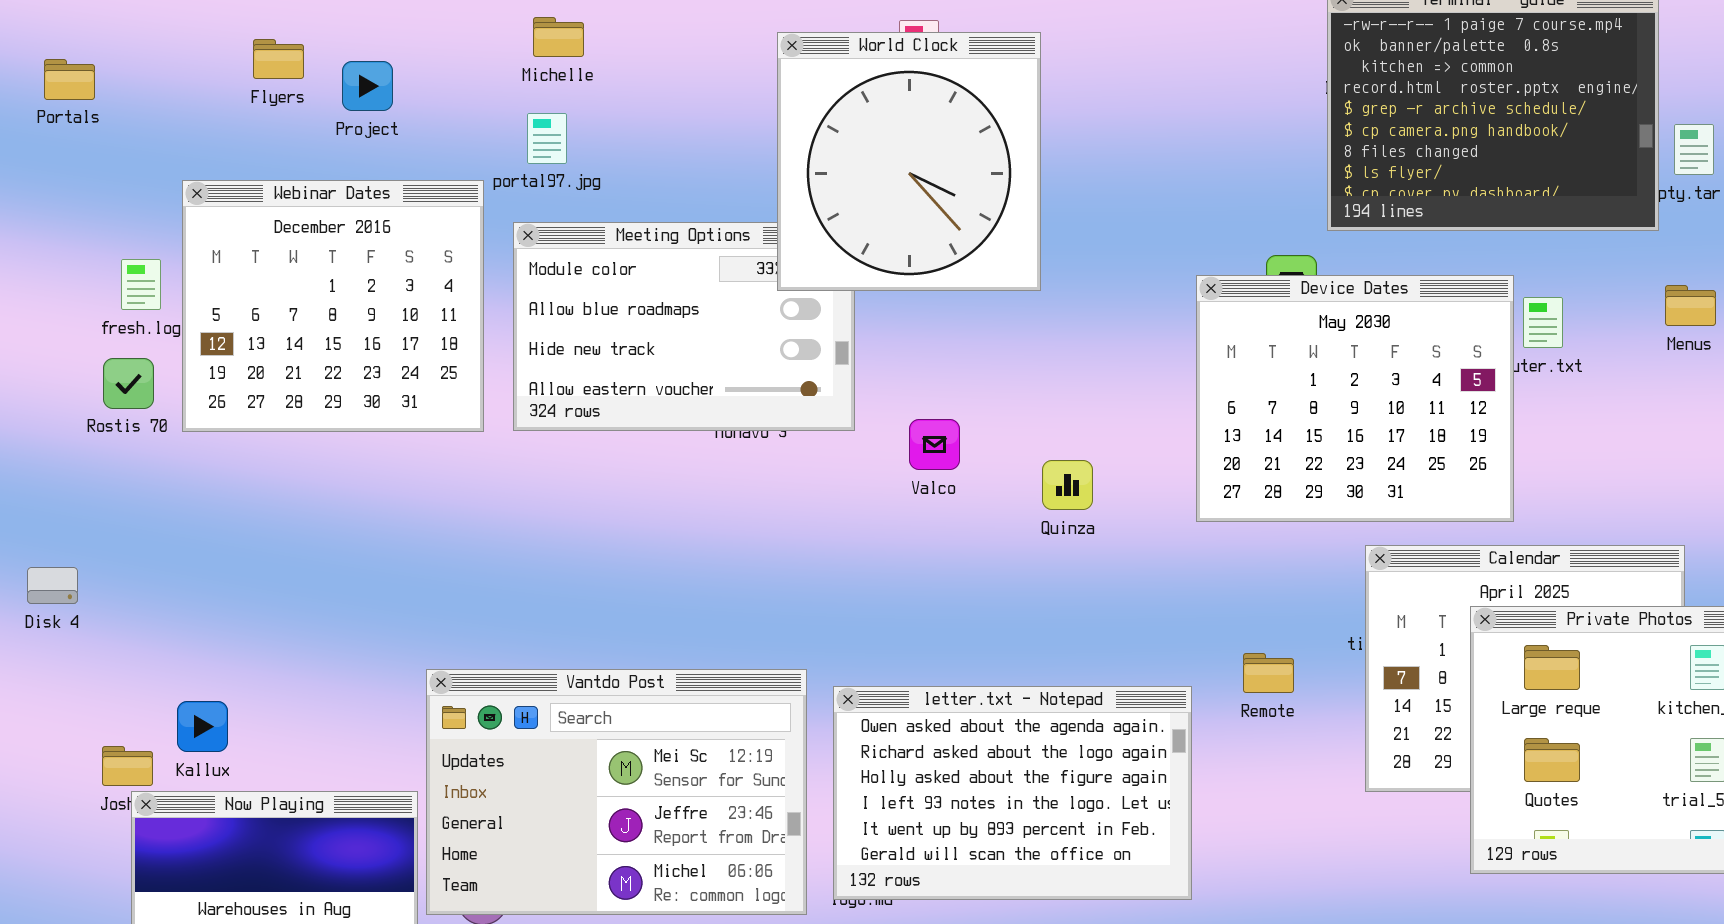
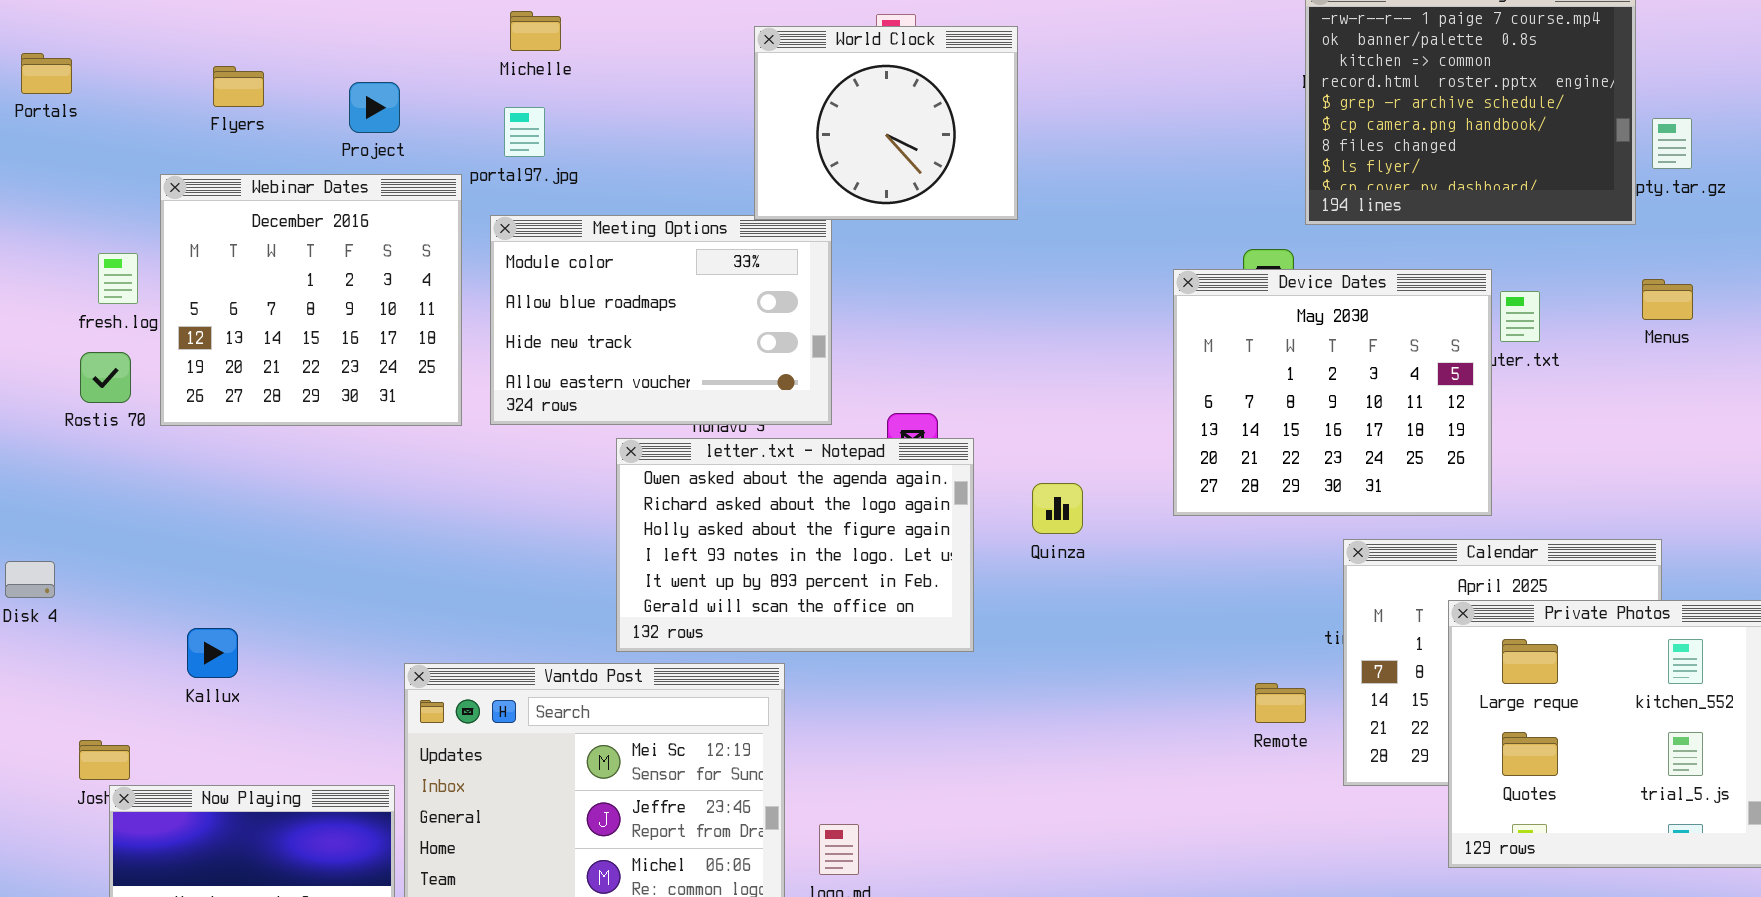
World Clock: [777,32,1041,291] -> [754,26,1018,220], resized
Flyers: [253,39,304,79] -> [213,66,264,107], moved
Project: [342,61,393,111] -> [349,82,400,133], moved
Quinza: [1042,460,1093,510] -> [1032,483,1083,534], moved
Remote: [1243,653,1294,693] -> [1255,683,1306,723], moved
letter.txt - Notepad: [833,686,1192,900] -> [616,438,974,652], moved
Kallux: [177,701,228,752] -> [187,628,238,678], moved

